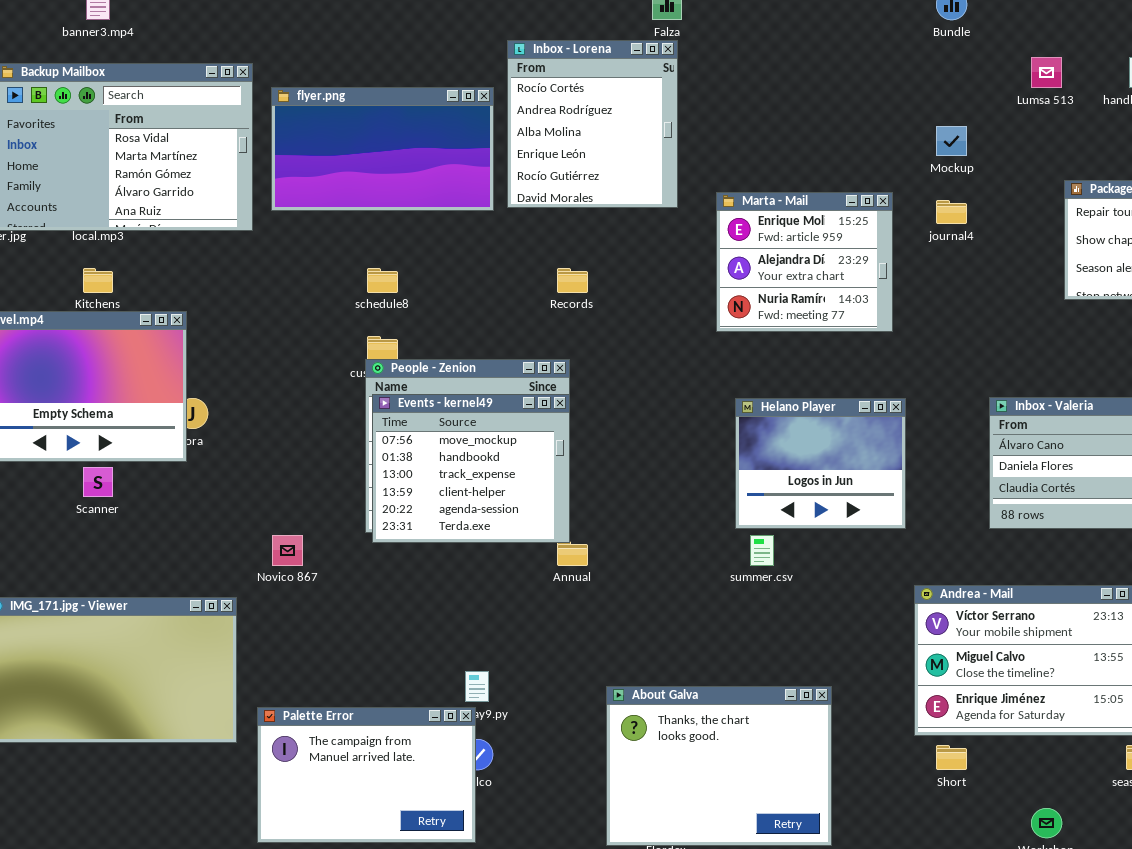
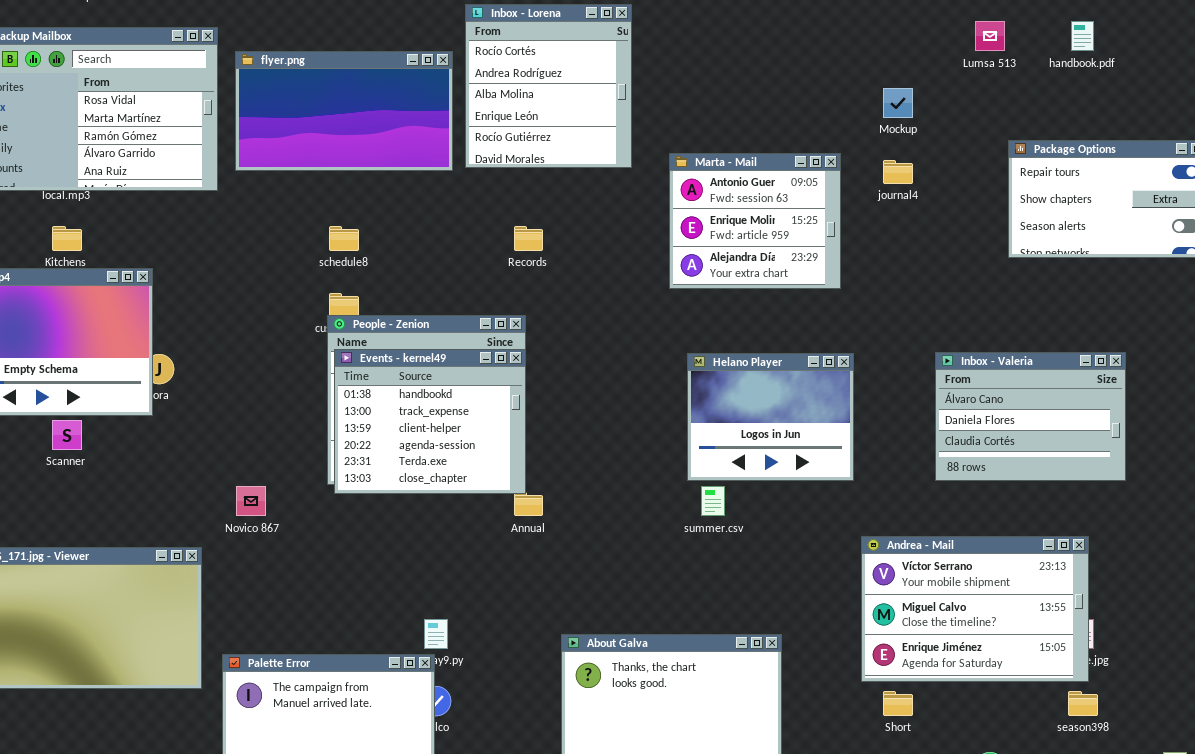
Marta - Mail: [716,192,893,332] -> [669,153,841,289], scrolled up 1 row
Events - kernel49: [372,394,570,543] -> [334,349,526,494], scrolled down 1 row

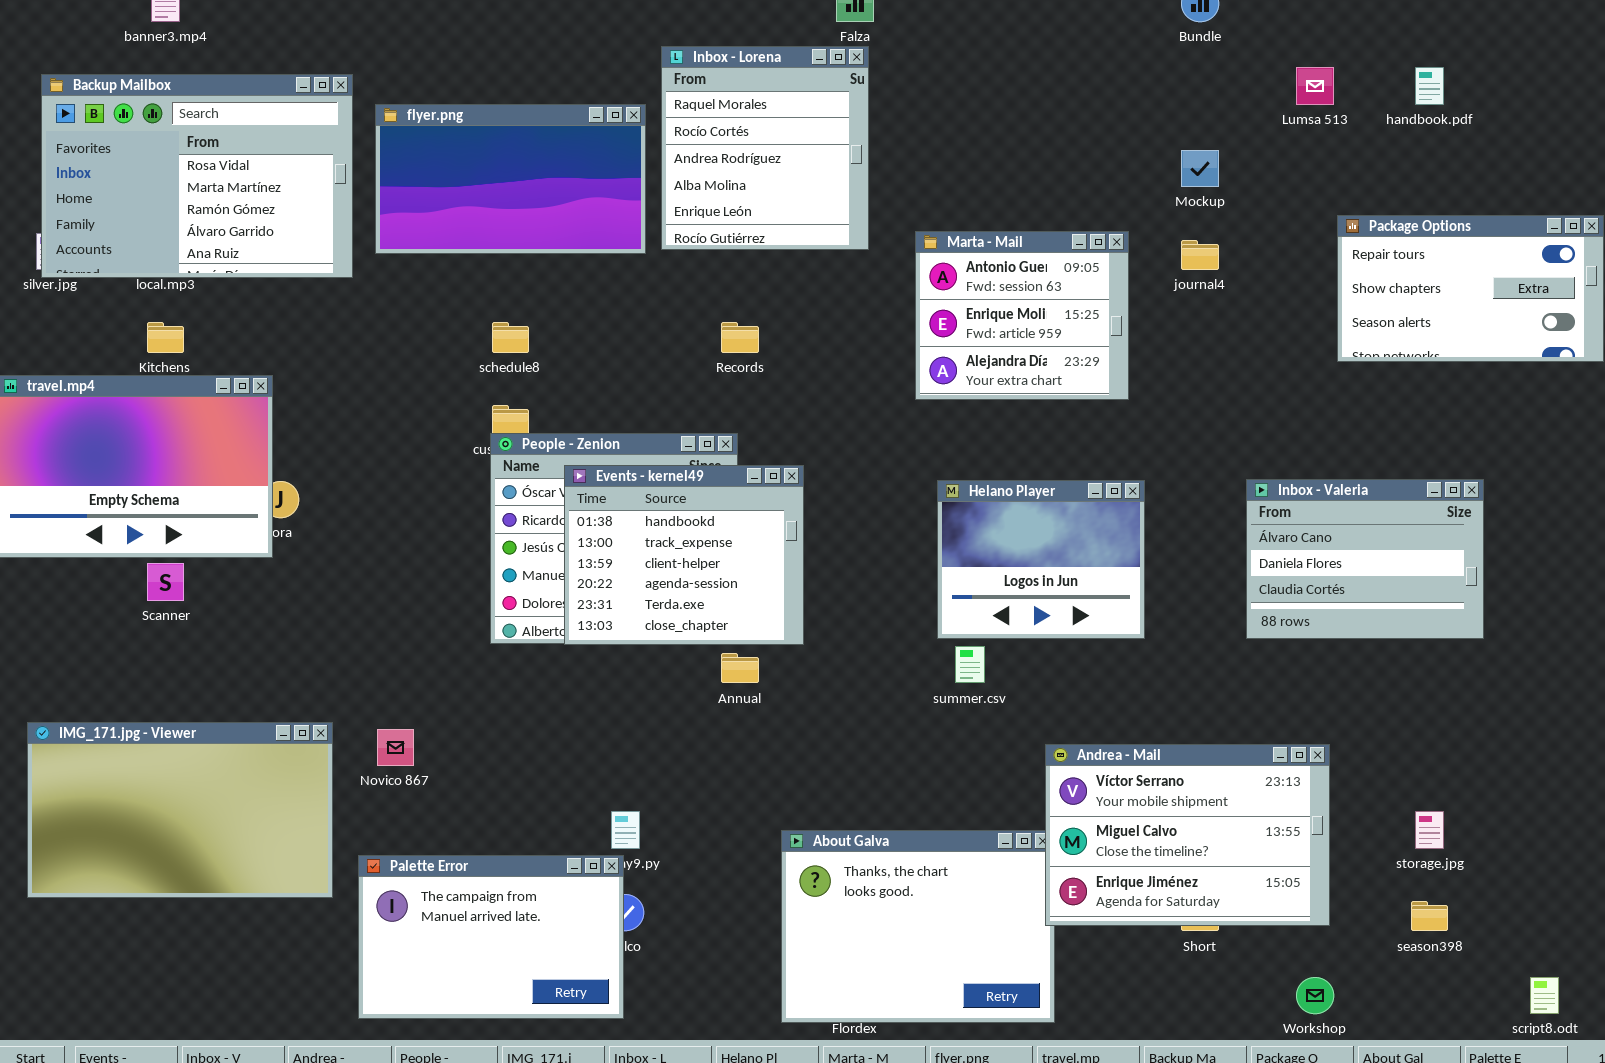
Inbox - Lorena: [465,4,632,168] -> [661,46,869,250], scrolled up 1 row
Events - kernel49: [334,349,526,494] -> [564,465,804,645], moved
Novico 867: [236,486,266,516] -> [377,729,414,766], moved
Andrea - Mail: [861,536,1089,682] -> [1045,744,1330,926], moved

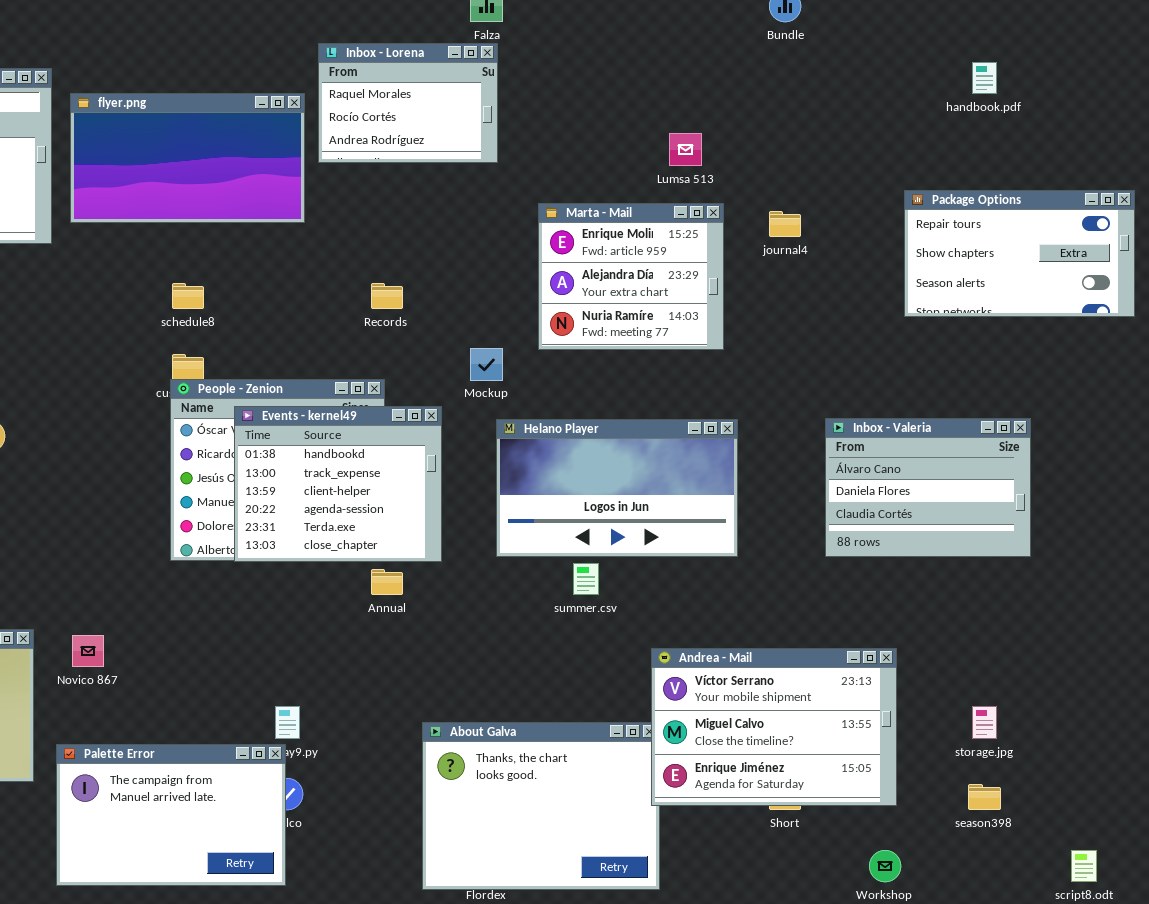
Inbox - Lorena: [661,46,869,250] -> [318,43,498,163], resized
Lumsa 513: [1296,67,1334,105] -> [669,133,702,166], moved
Mockup: [1181,150,1219,187] -> [470,348,503,381], moved
Marta - Mail: [915,231,1129,400] -> [538,203,724,350], scrolled down 1 row
Helano Player: [937,480,1145,639] -> [496,419,738,557], resized

